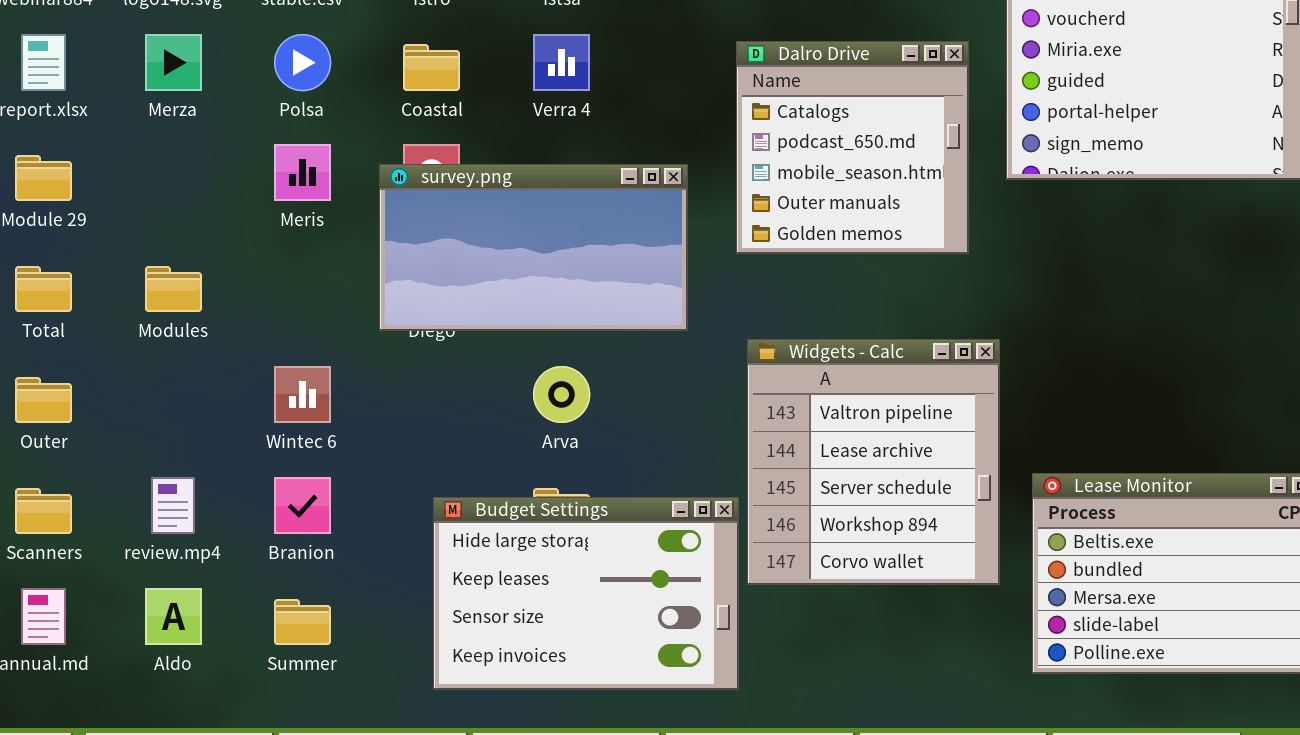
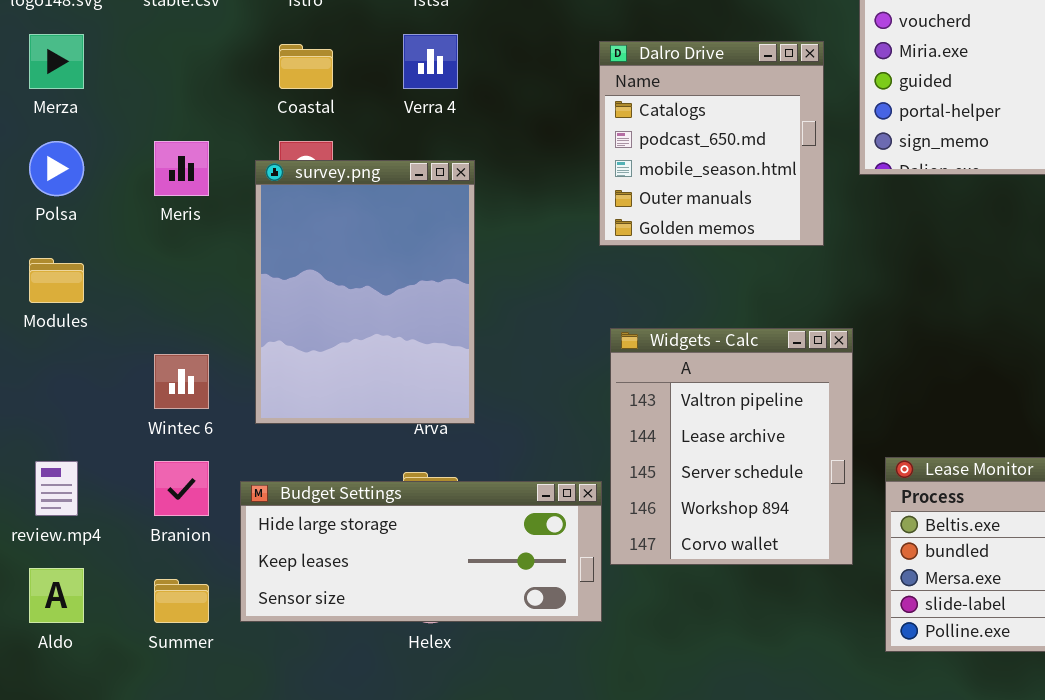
Polsa: [274,34,331,91] -> [29,141,84,196], moved
survey.png: [379,164,688,331] -> [255,160,475,424], resized
Budget Settings: [433,497,739,690] -> [240,481,602,622], resized

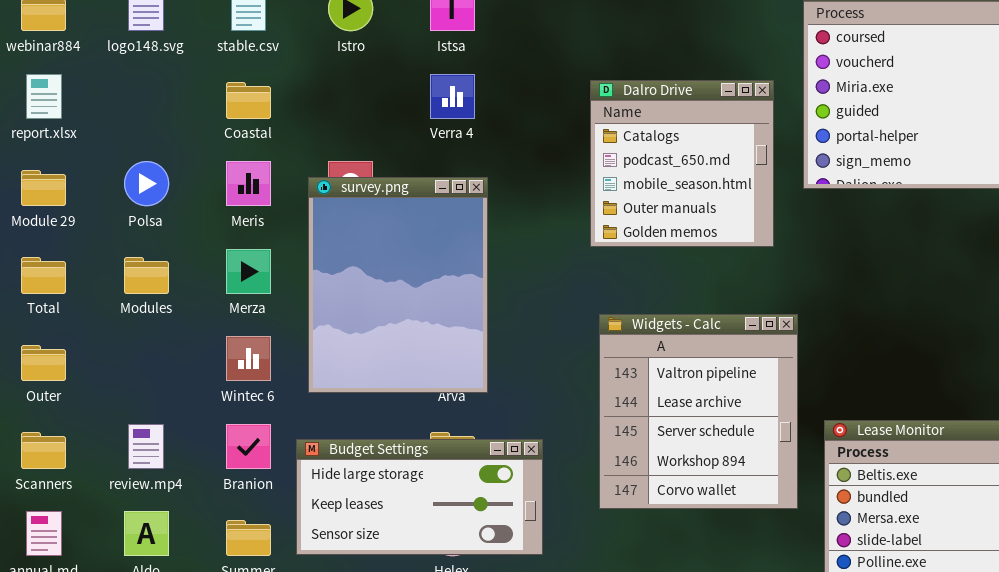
Merza: [29,34,84,89] -> [226,249,271,294], moved
Coastal: [279,44,333,89] -> [226,82,271,119], moved
Budget Settings: [240,481,602,622] -> [296,439,543,555], resized

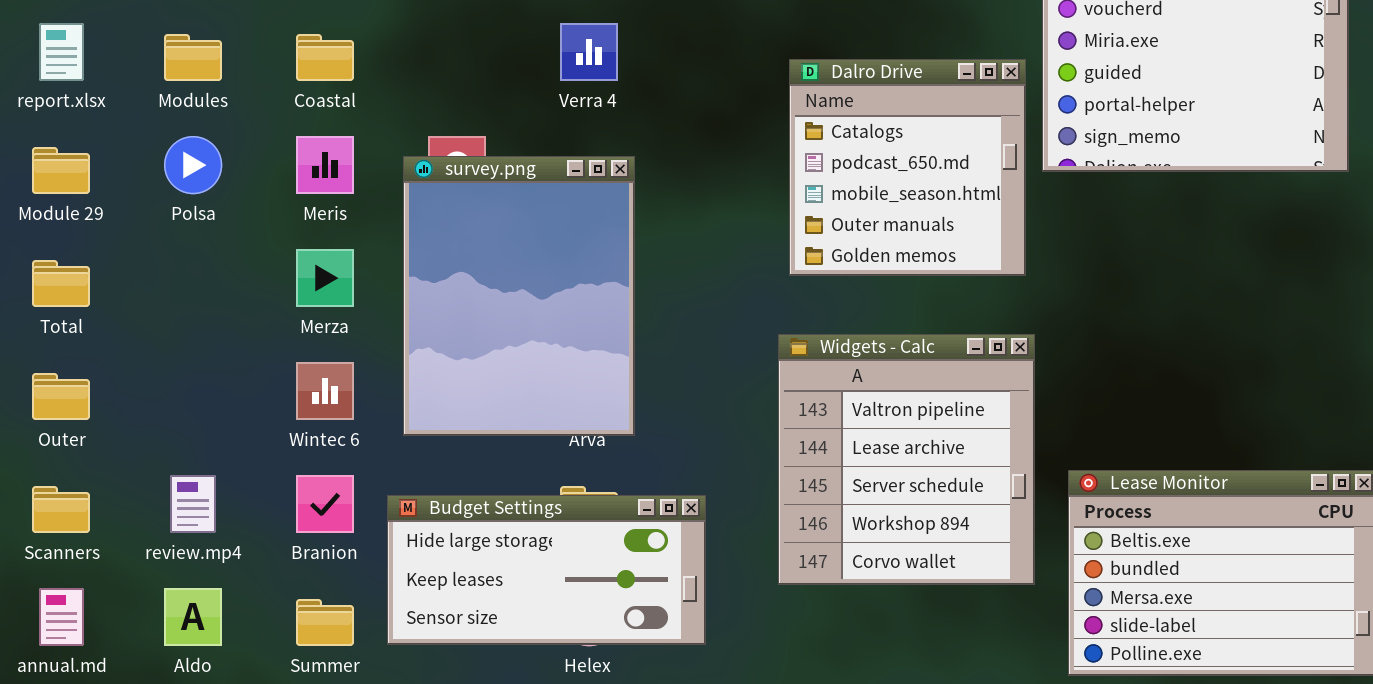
Dalro Drive: [590,80,774,247] -> [789,59,1026,276], moved
Modules: [124,257,169,294] -> [164,34,222,81], moved

